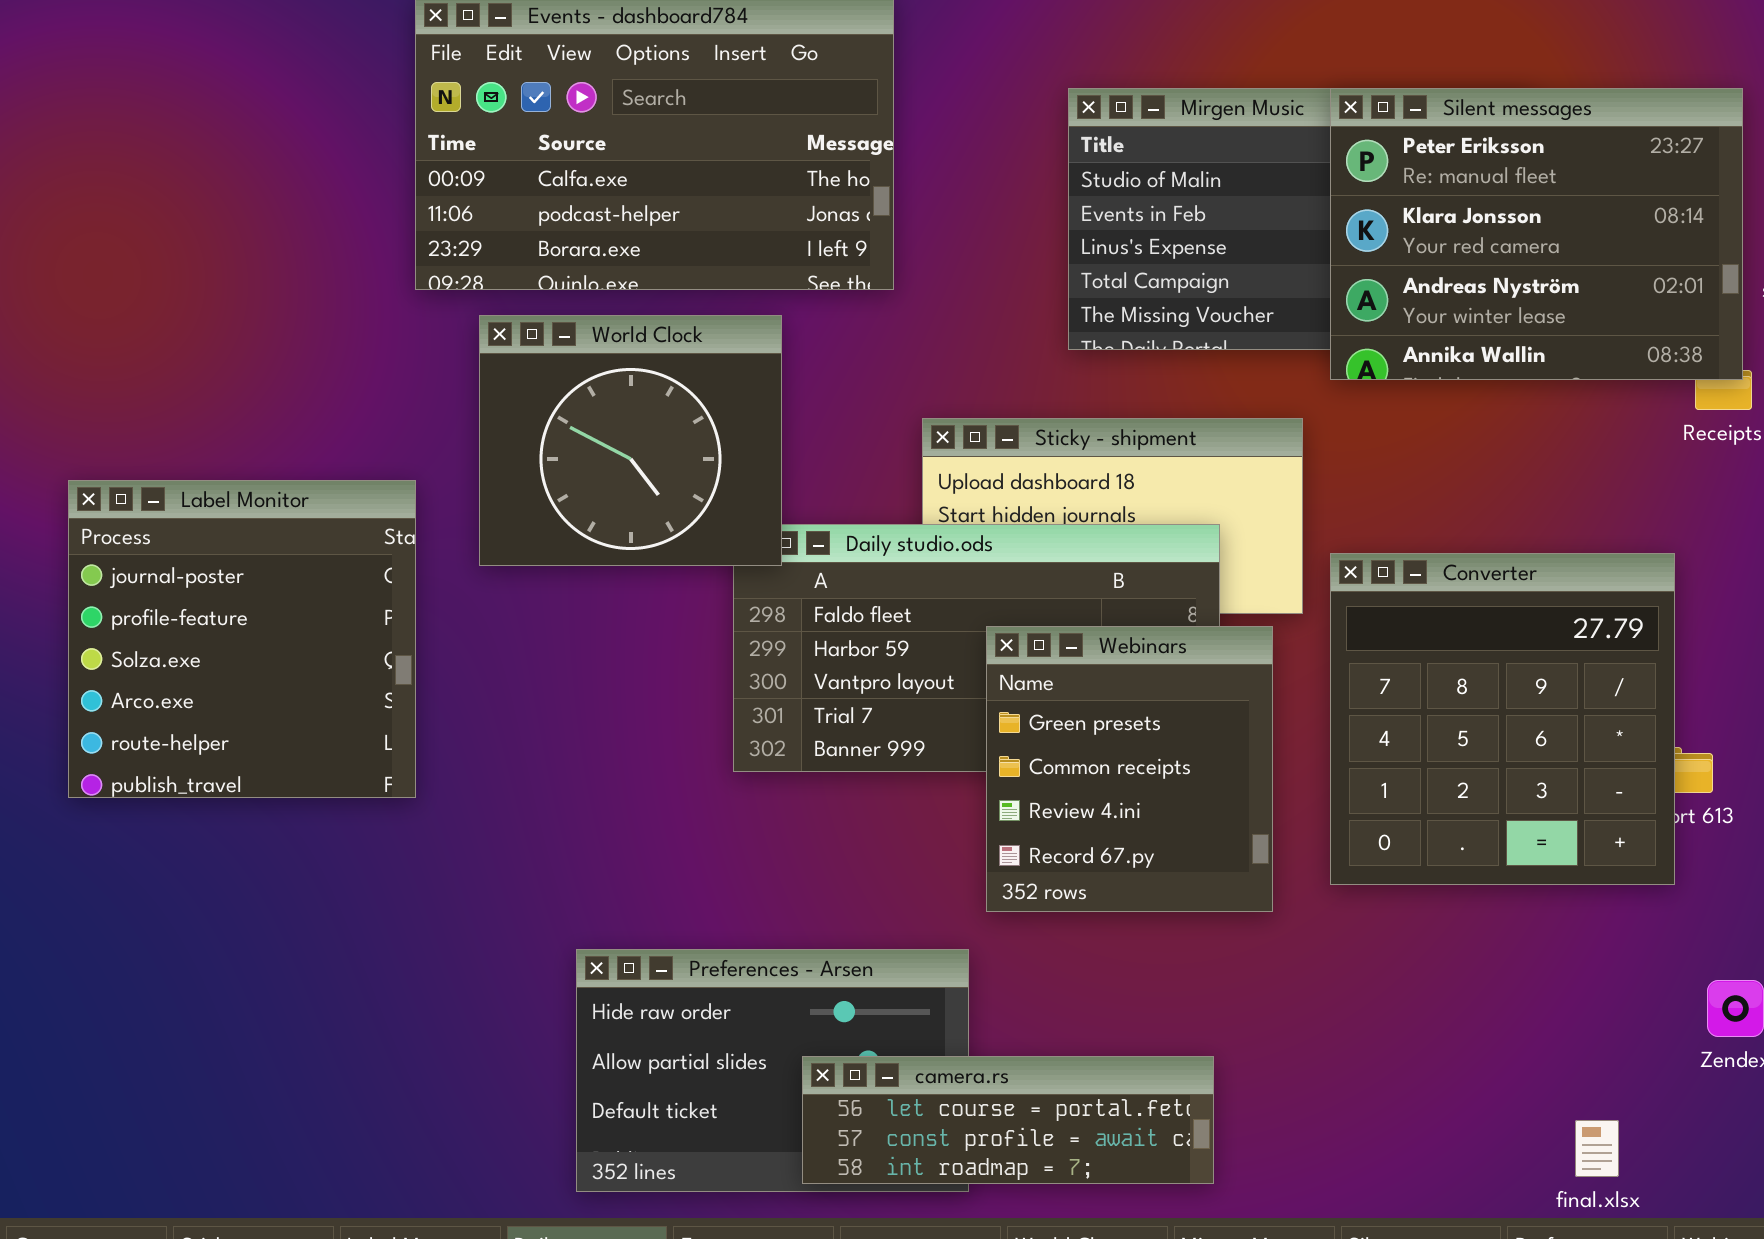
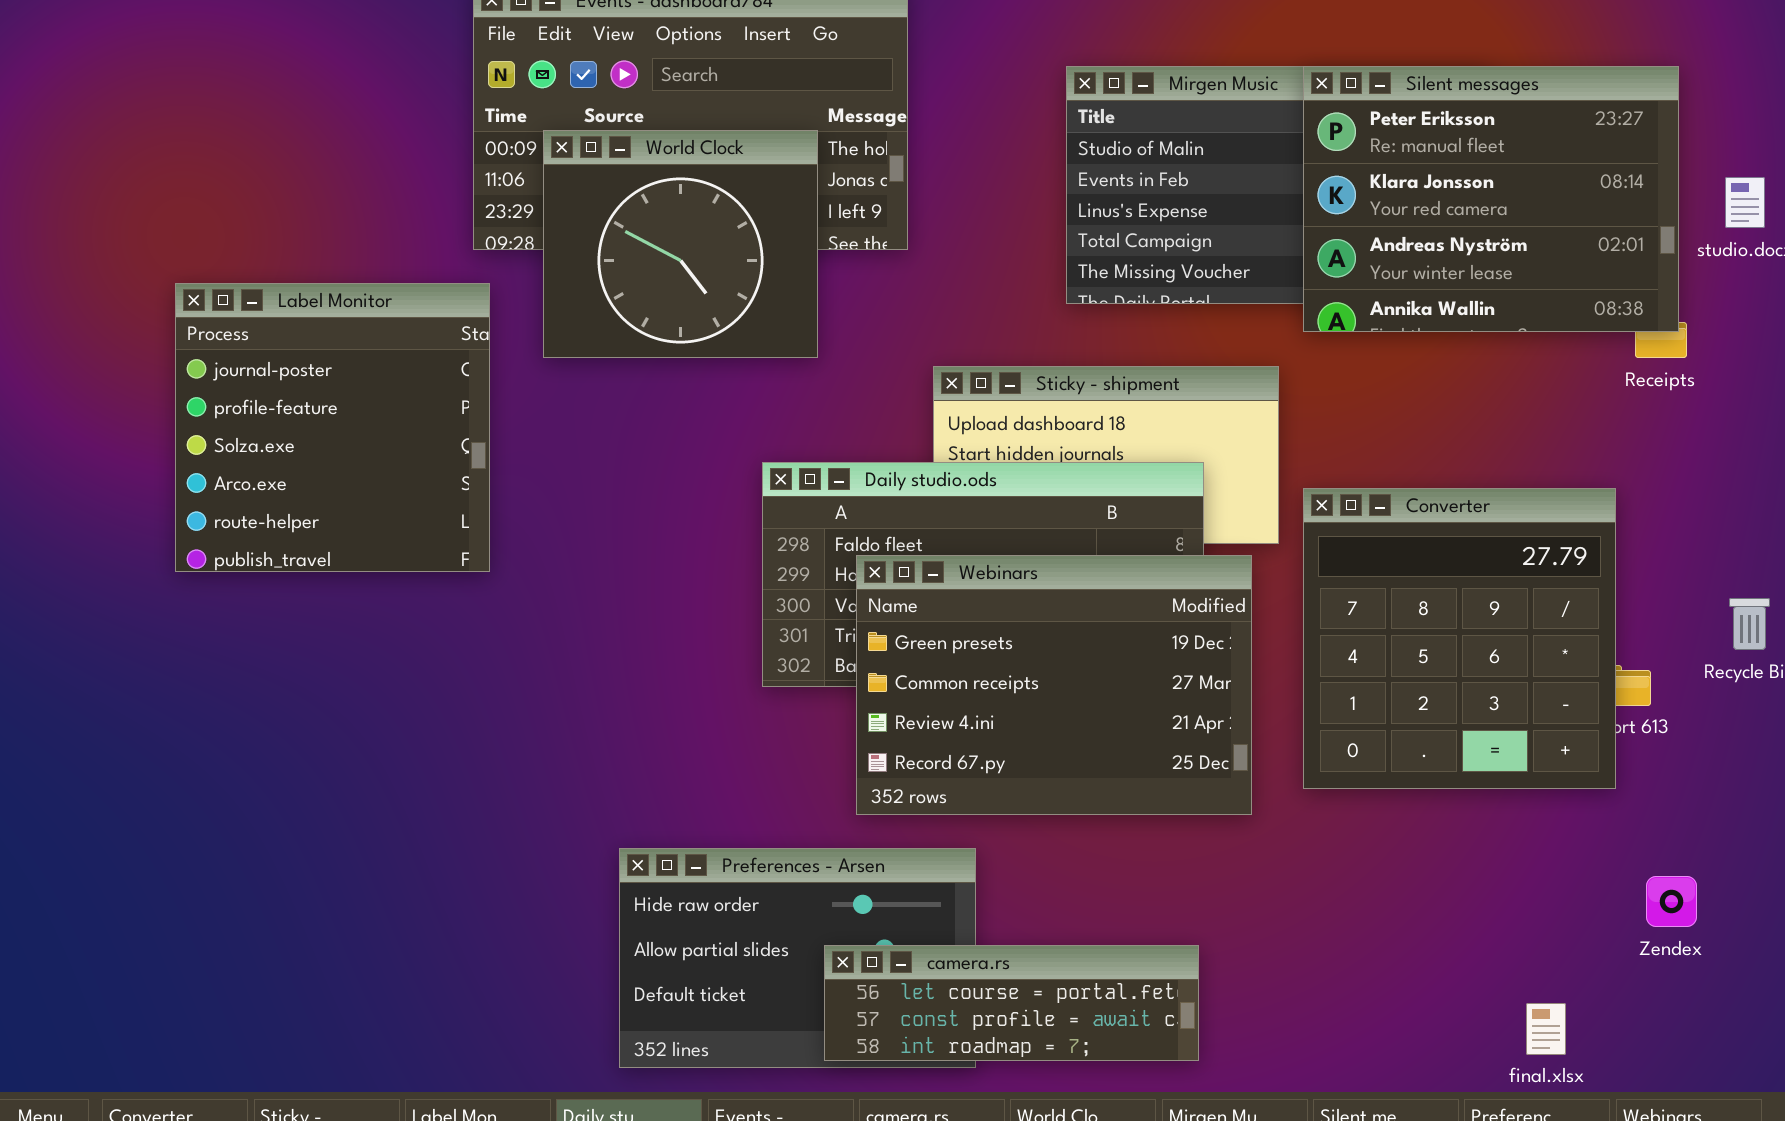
World Clock: [479,315,782,566] -> [543,130,818,358], moved
Label Monitor: [68,480,416,798] -> [175,283,490,572], moved
Webinars: [986,626,1273,912] -> [856,555,1252,815], resized

